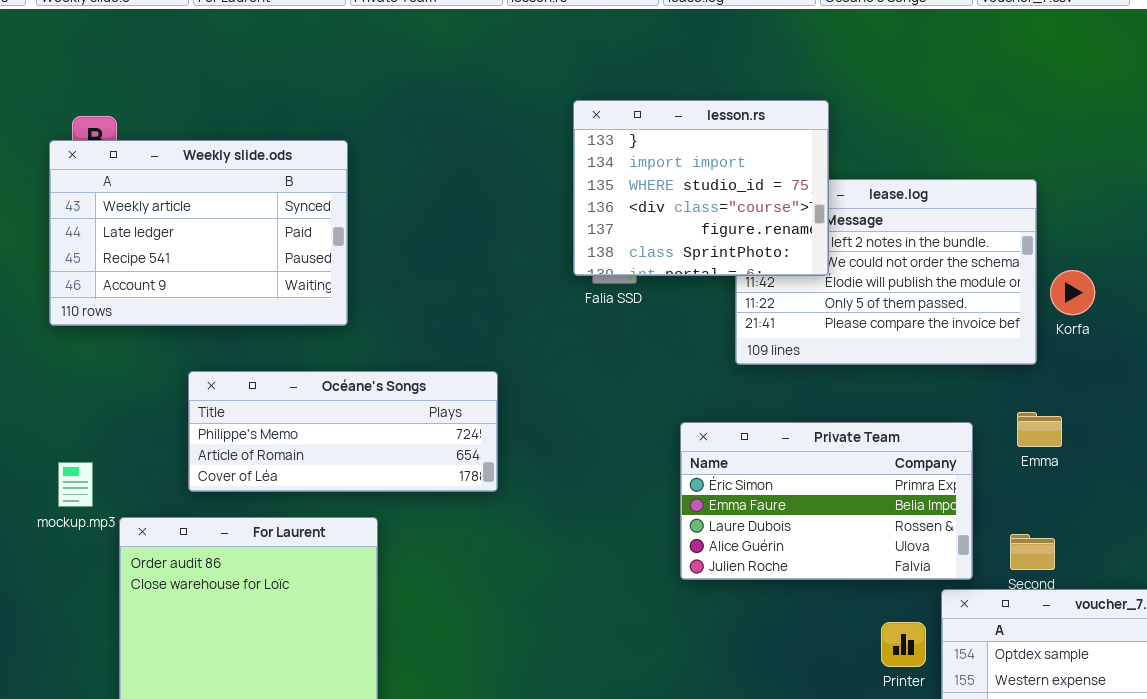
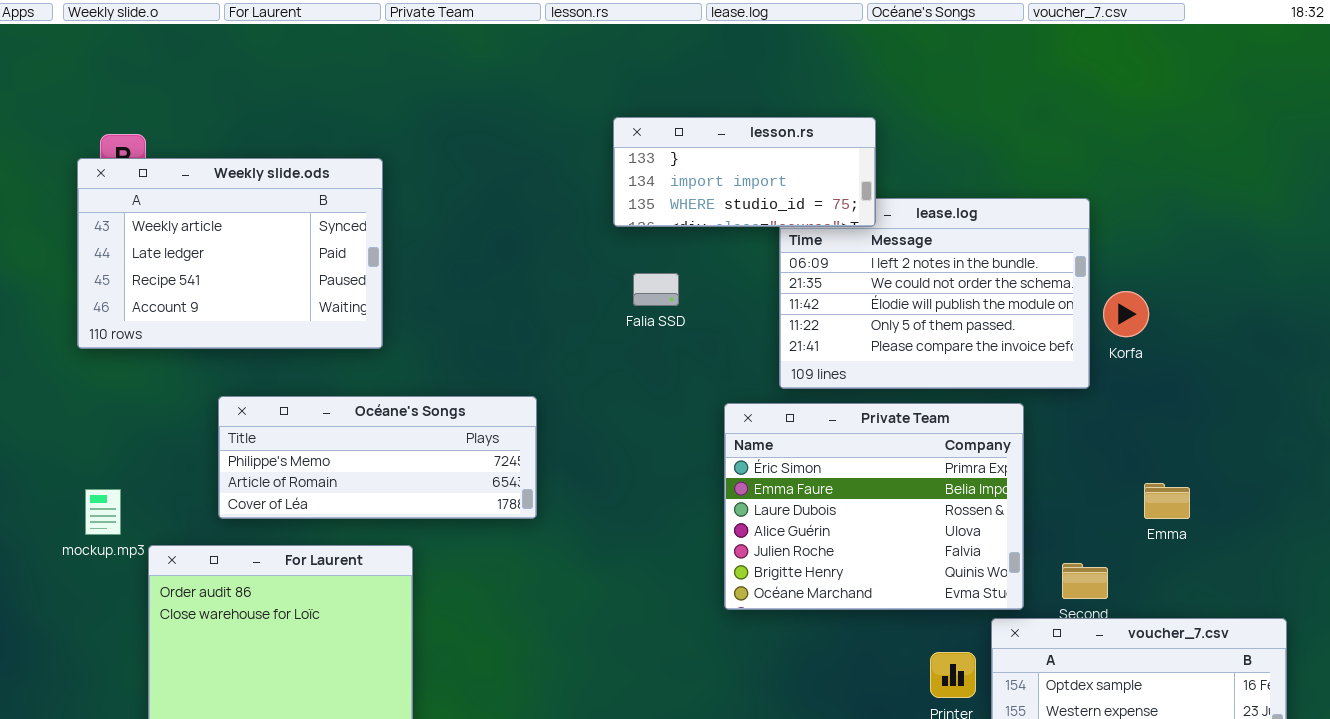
lesson.rs: [573,100,829,276] -> [613,117,876,227], resized
Emma: [1017,412,1062,447] -> [1144,483,1190,519], moved
Private Team: [680,422,973,580] -> [724,403,1024,610], resized

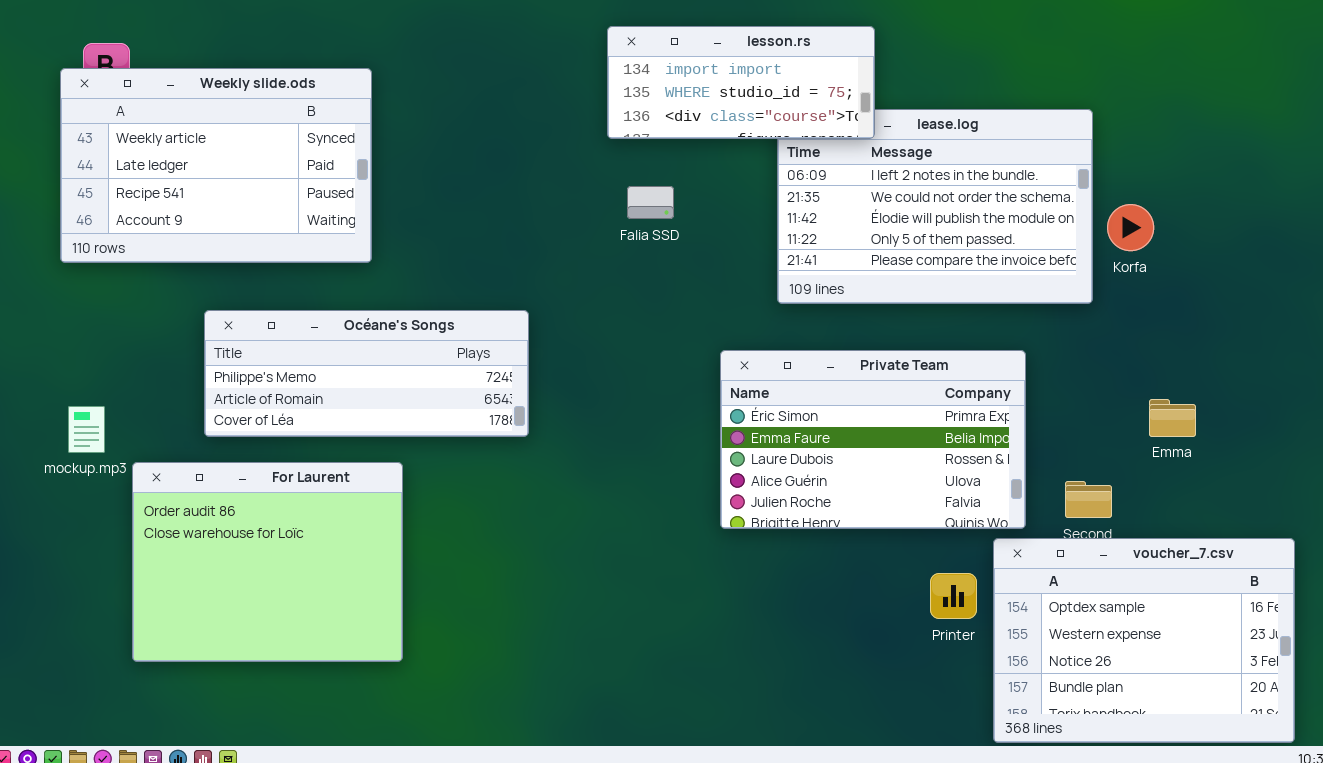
lesson.rs: [613,117,876,227] -> [607,26,875,139], scrolled down 1 row
Private Team: [724,403,1024,610] -> [720,350,1026,529], resized

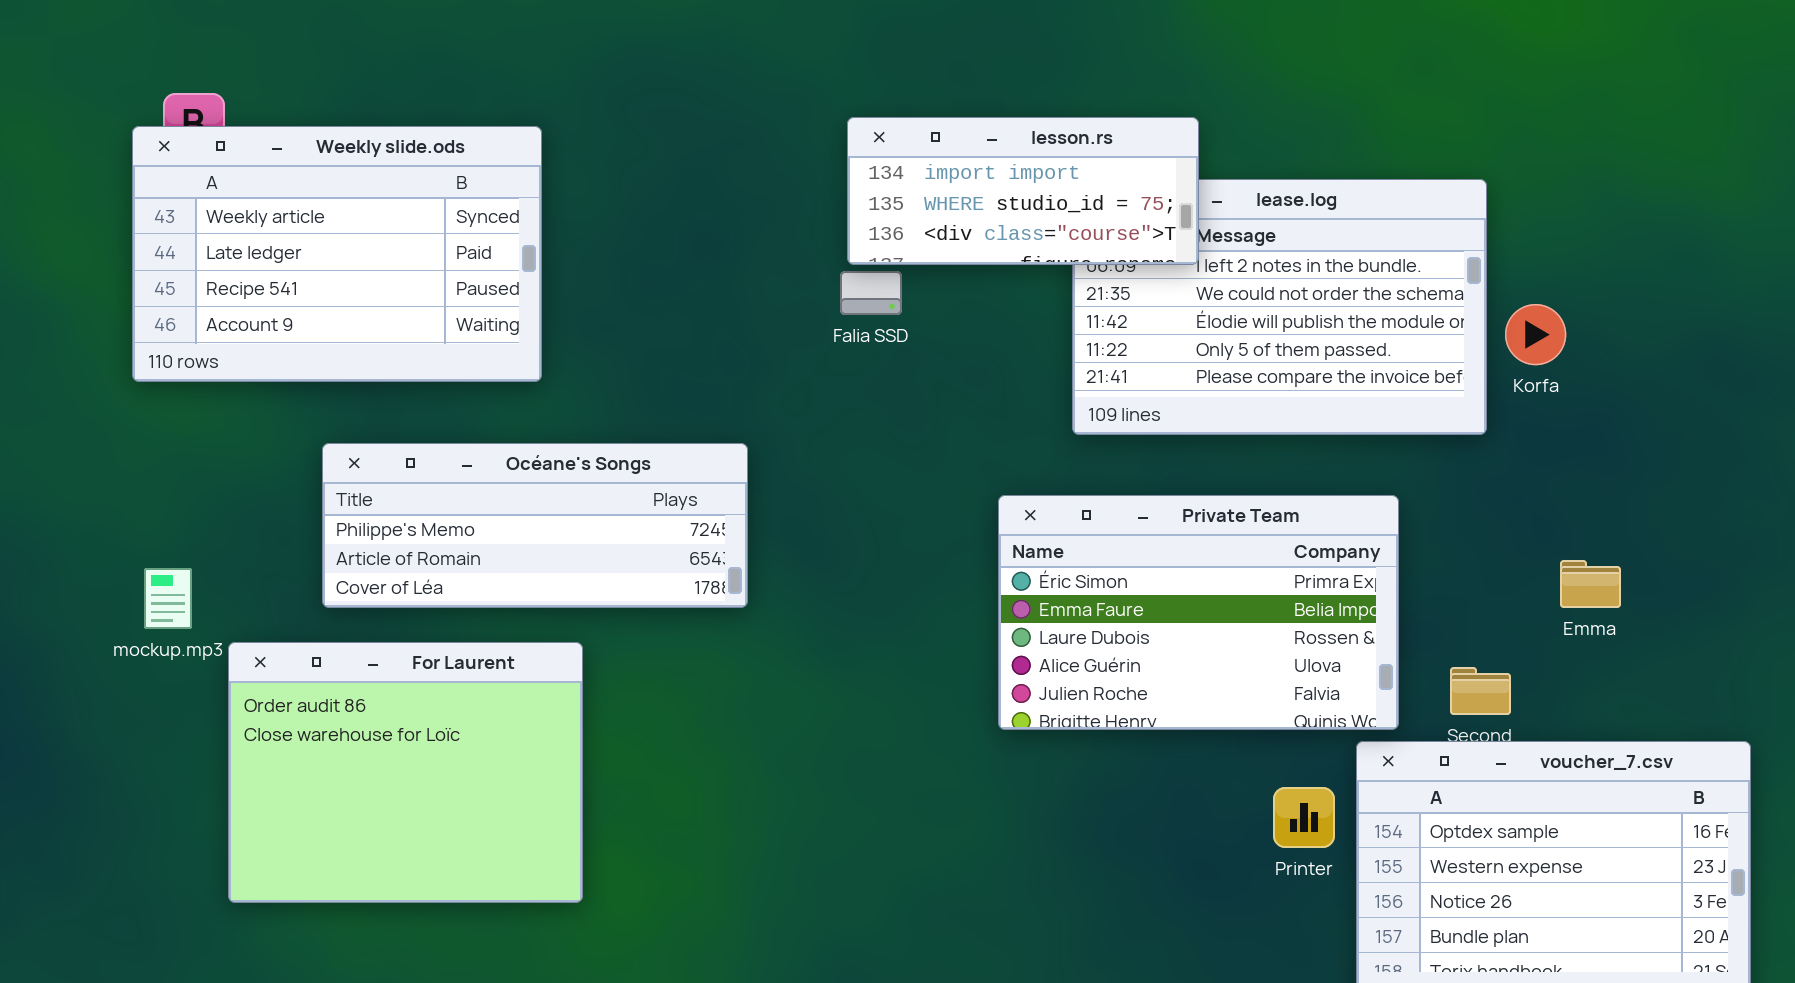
lesson.rs: [607,26,875,139] -> [847,117,1199,265], moved
Falia SSD: [627,186,674,219] -> [840,271,902,315], moved

